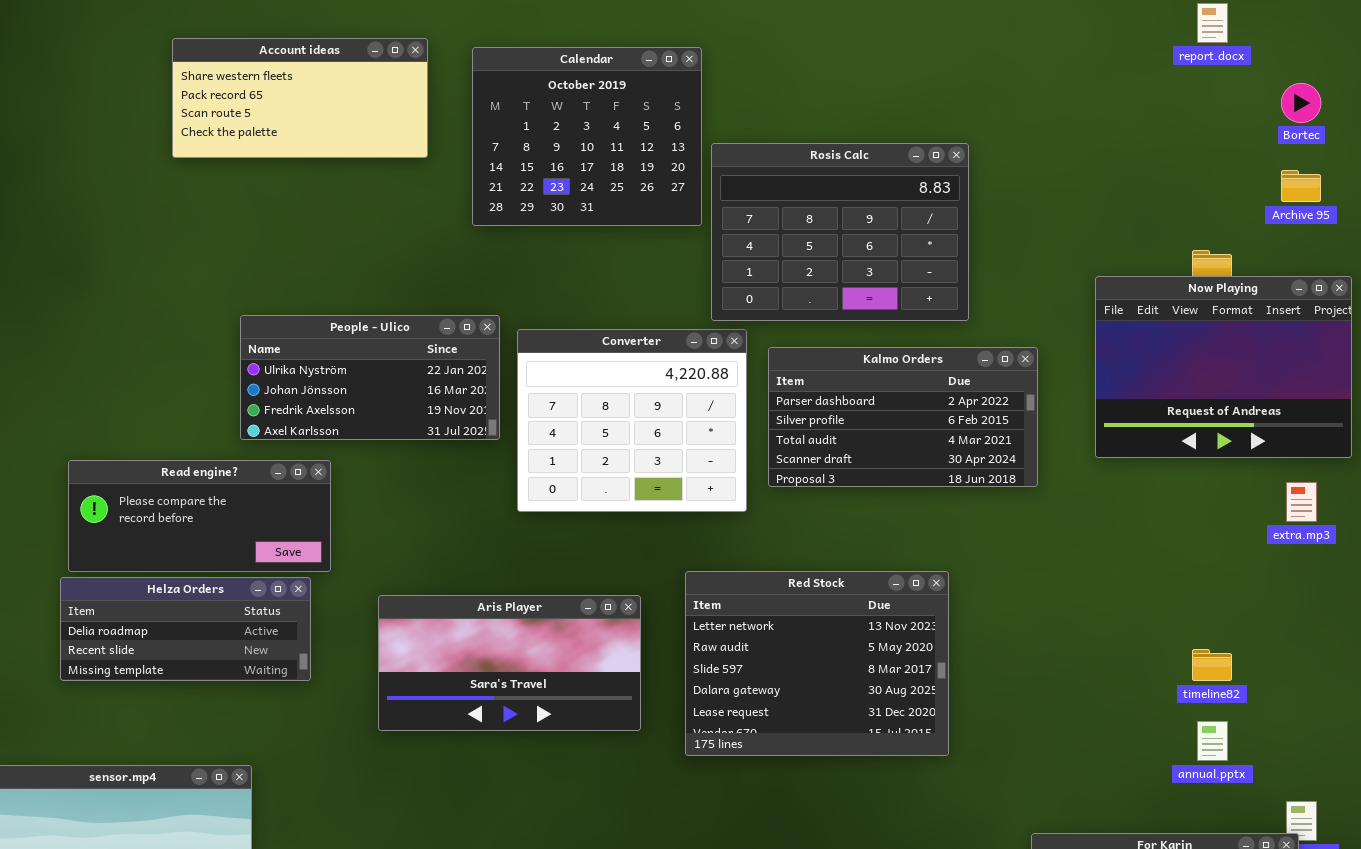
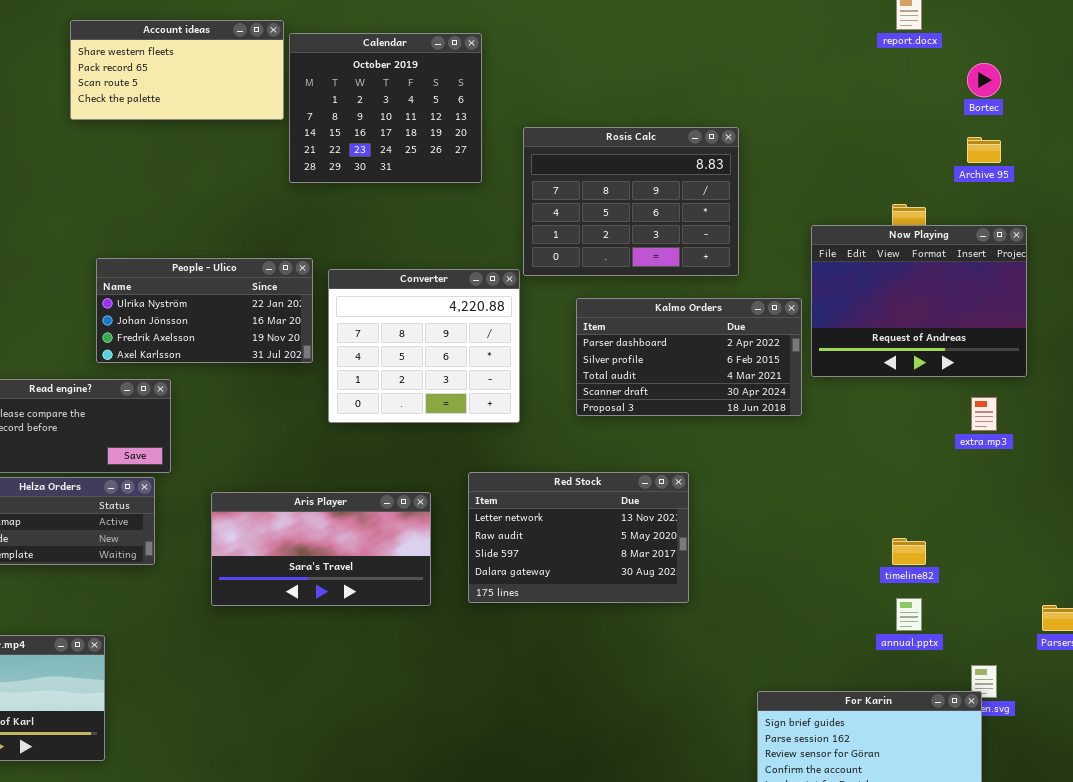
Account ideas: [172,38,428,158] -> [70,20,284,120], moved
Rosis Calc: [711,143,969,321] -> [523,127,739,276], moved
Kalmo Orders: [768,347,1038,487] -> [576,298,802,416], moved
Red Stock: [685,571,949,756] -> [468,472,689,603], resized

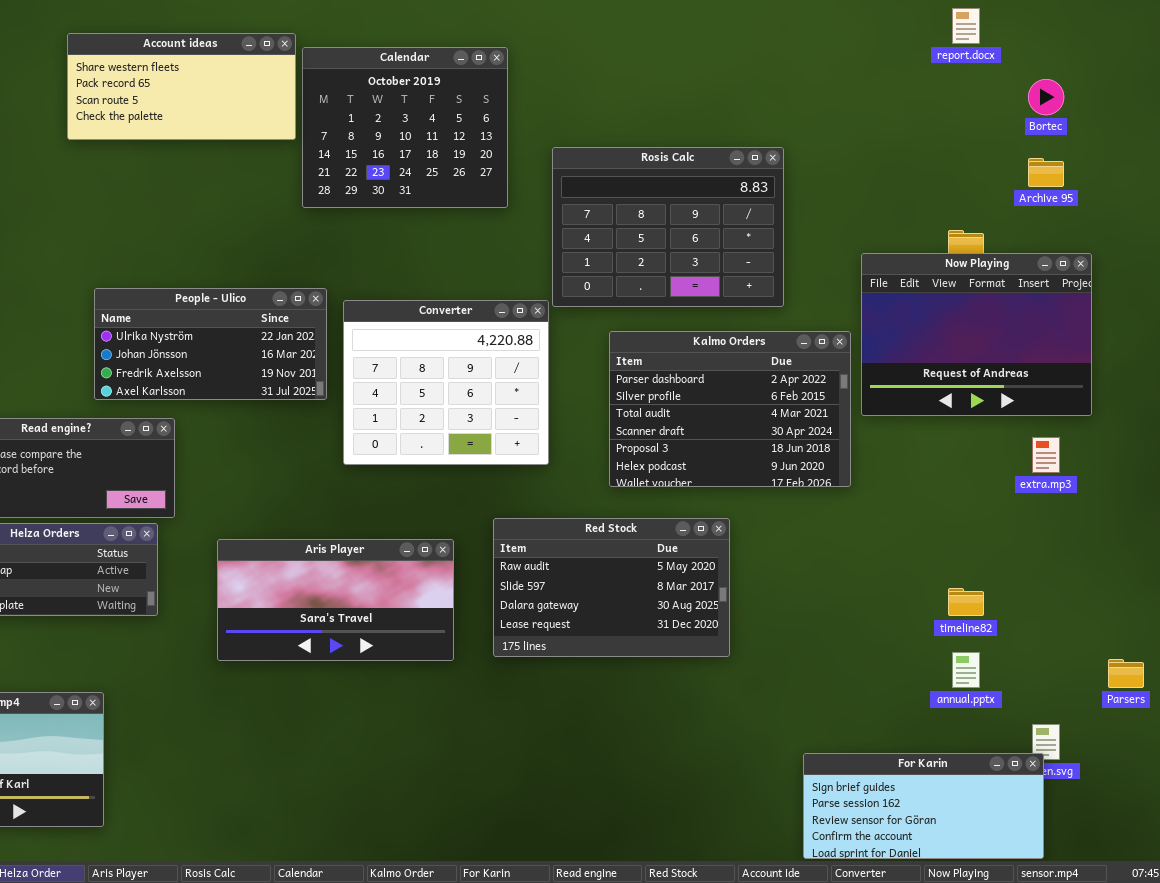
Kalmo Orders: [576,298,802,416] -> [609,331,851,487], resized
Red Stock: [468,472,689,603] -> [493,518,730,657], scrolled down 1 row

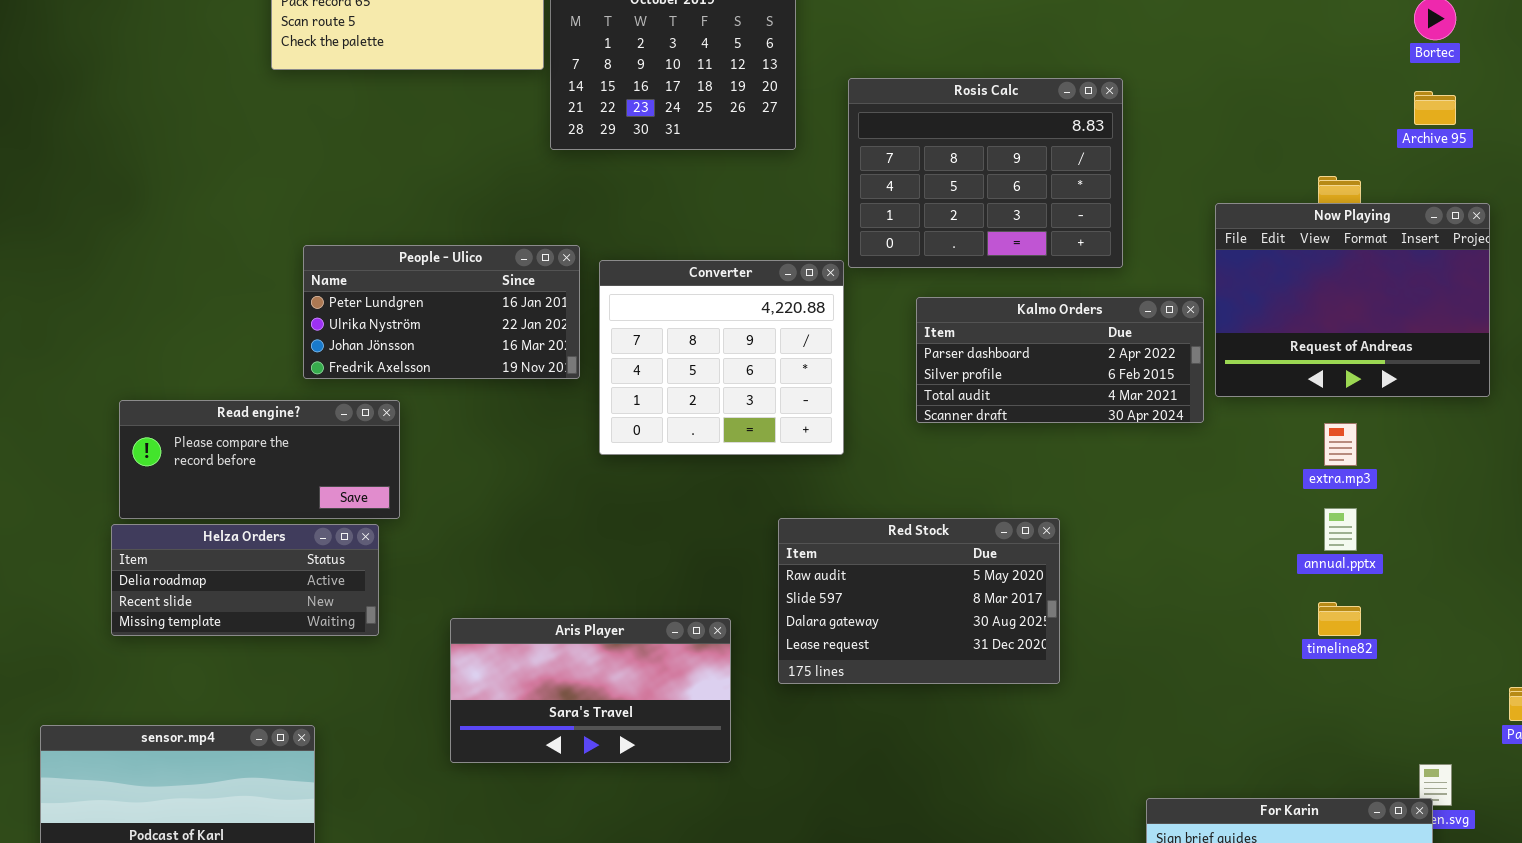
People - Ulico: [94,288,327,400] -> [303,245,580,379], scrolled up 1 row
Kalmo Orders: [609,331,851,487] -> [916,297,1204,423], resized
extra.mp3: [1032,437,1060,473] -> [1324,423,1357,466], moved
Aris Player: [217,539,454,661] -> [450,618,731,763], moved
annual.pptx: [952,652,980,688] -> [1324,508,1357,551], moved

